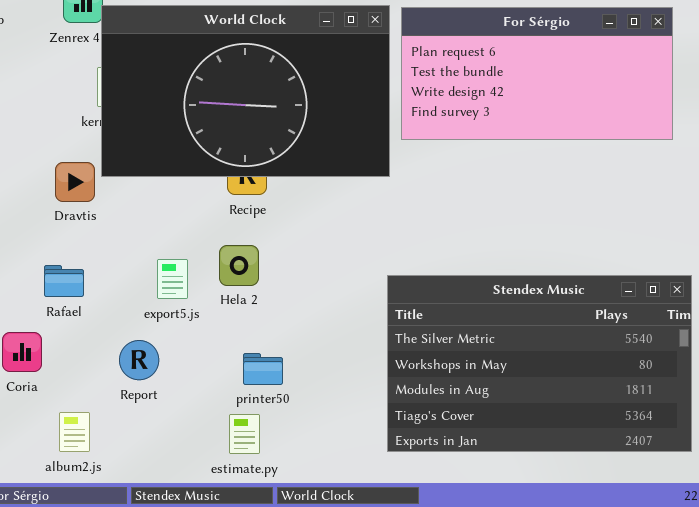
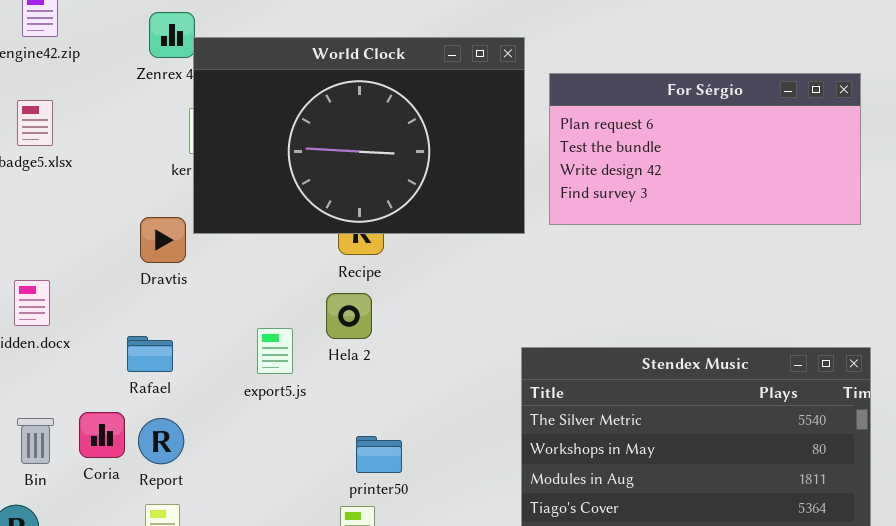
For Sérgio: [401,7,673,140] -> [549,73,861,225], moved
Hela 2: [219,245,259,286] -> [326,293,372,339], moved
Report: [119,340,159,380] -> [138,418,184,464], moved

